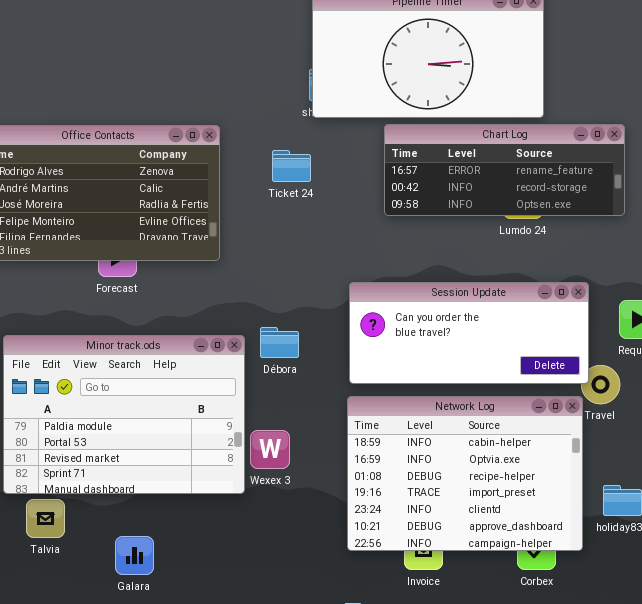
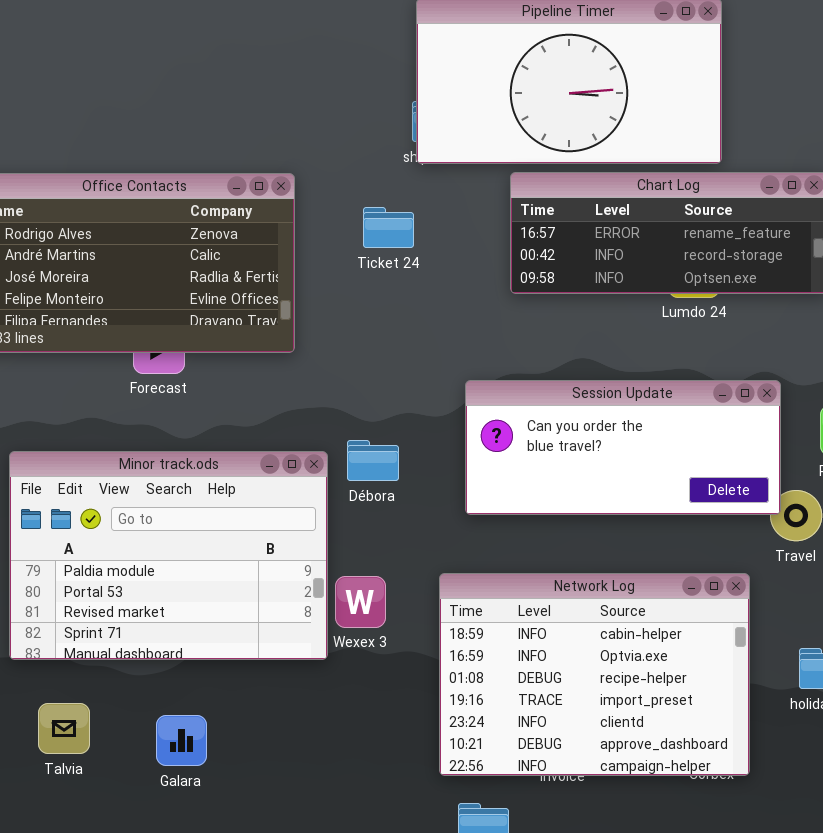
Network Log: [347,396,583,551] -> [439,573,750,776], moved
Talvia: [26,499,65,538] -> [38,703,90,754], moved

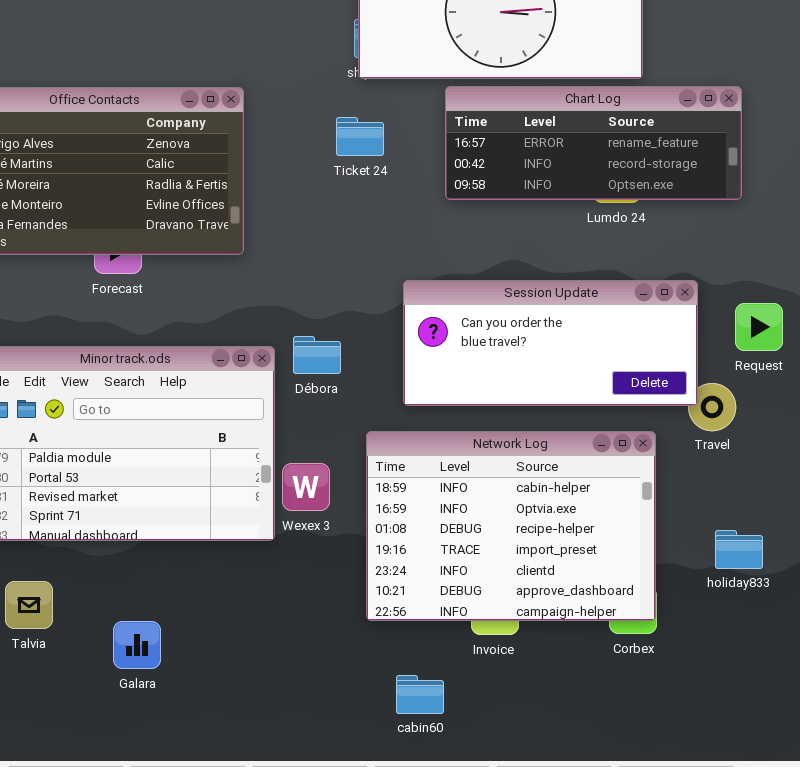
Ticket 24: [363,207,414,248] -> [336,117,384,156], moved
Network Log: [439,573,750,776] -> [366,431,656,621], moved
Galara: [156,715,207,766] -> [113,621,161,669], moved

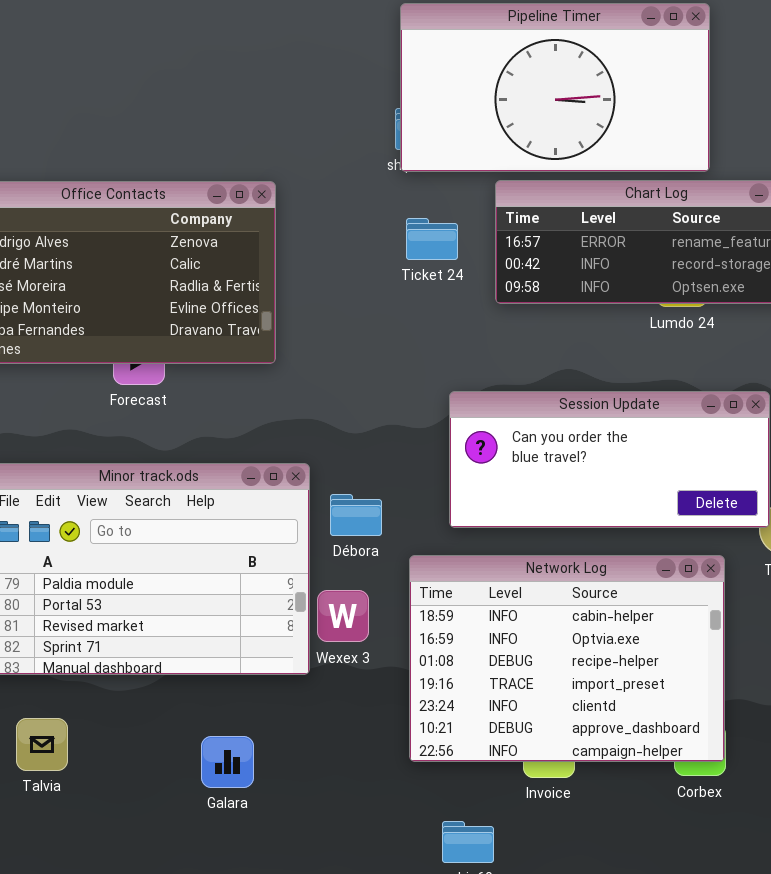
Ticket 24: [336,117,384,156] -> [406,218,458,260], moved
Débora: [293,336,341,374] -> [330,494,382,536], moved
Galara: [113,621,161,669] -> [201,736,254,788], moved

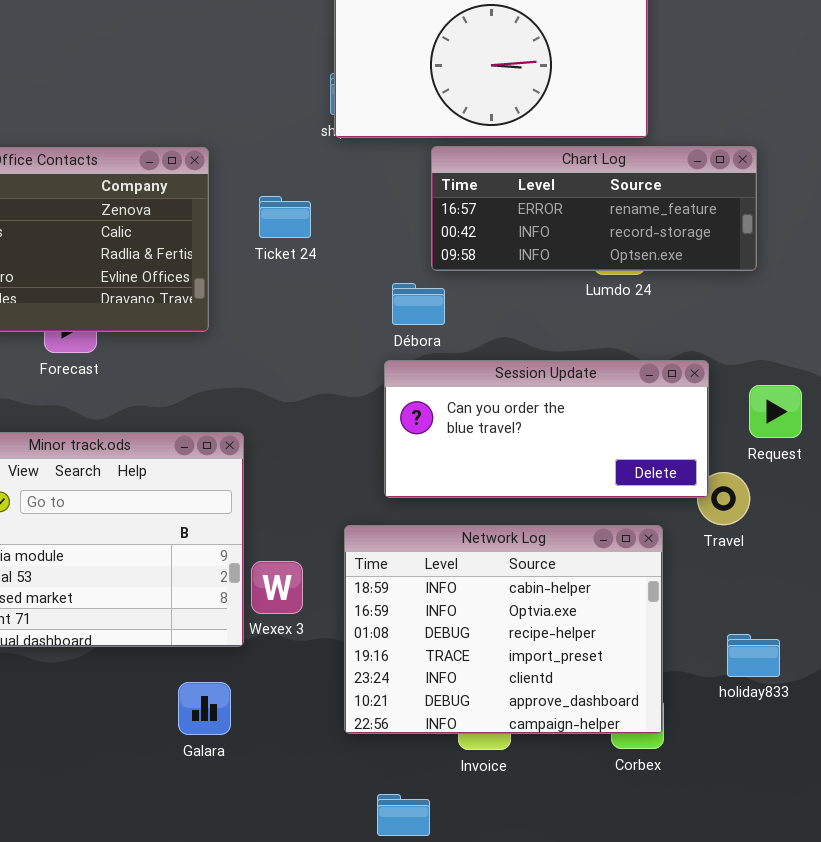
Ticket 24: [406,218,458,260] -> [259,196,311,238], moved
Débora: [330,494,382,536] -> [392,283,445,325], moved
Galara: [201,736,254,788] -> [178,682,231,735], moved

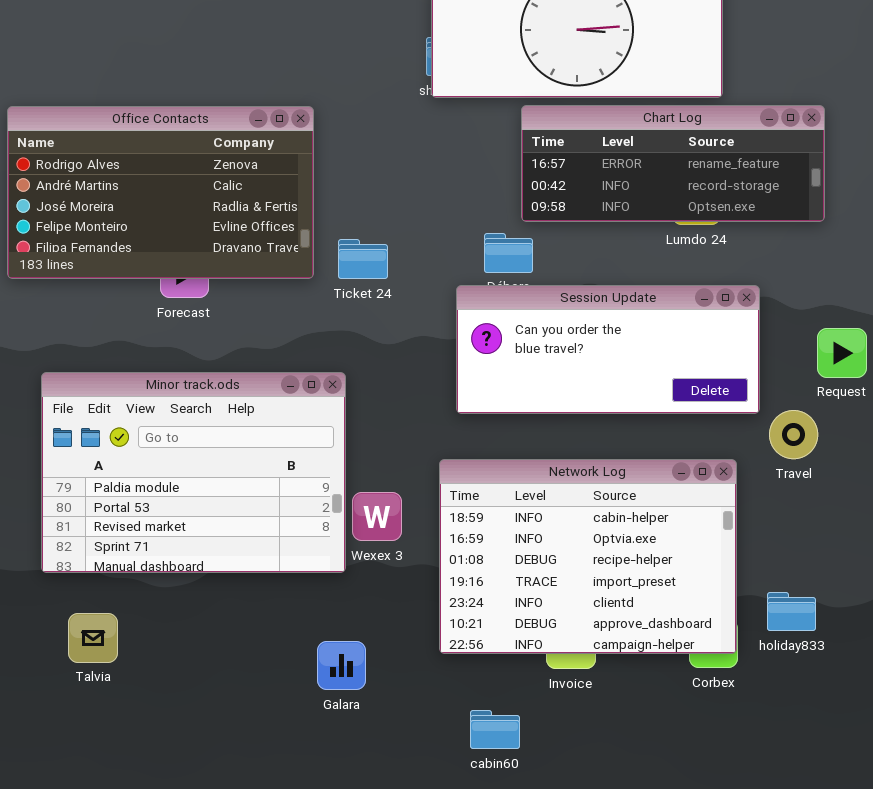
Ticket 24: [259,196,311,238] -> [338,239,388,279], moved
Session Update: [384,360,709,498] -> [456,285,760,414], moved
holiday833: [727,634,780,677] -> [767,592,816,631], moved
Galara: [178,682,231,735] -> [317,641,366,690], moved

